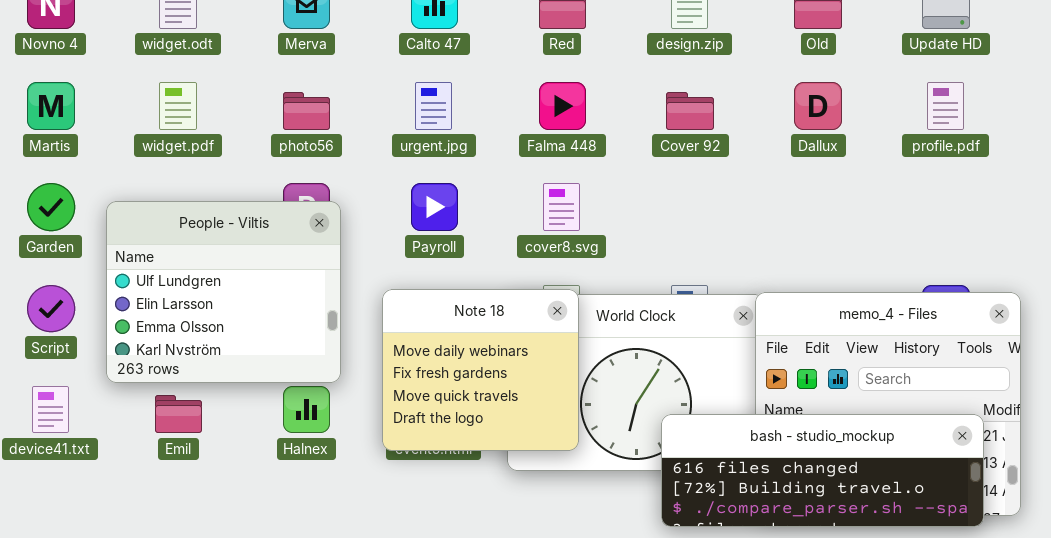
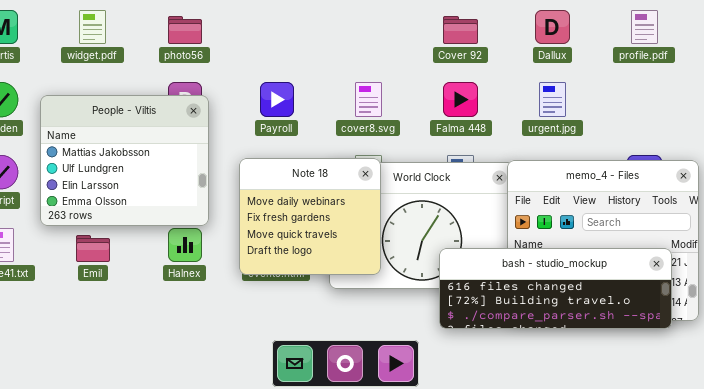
urgent.jpg: [415,82,452,130] -> [539,82,566,117], moved
Falma 448: [539,82,586,130] -> [443,82,478,117], moved
People - Viltis: [106,201,341,383] -> [40,95,209,226], scrolled up 1 row

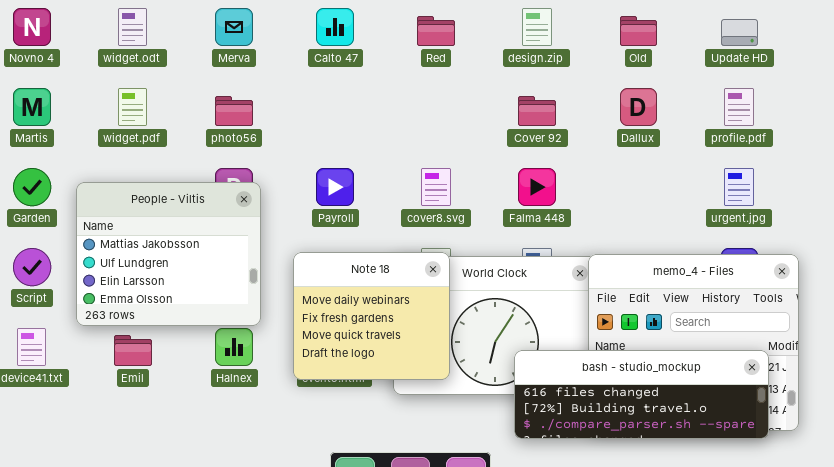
urgent.jpg: [539,82,566,117] -> [724,168,754,206], moved

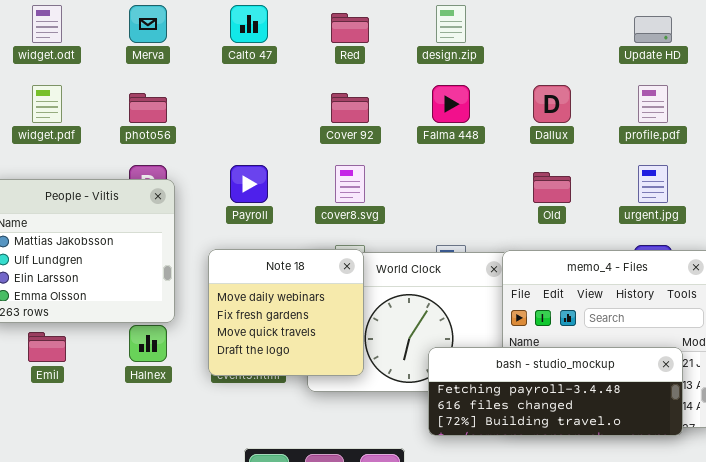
Old: [620,16,657,46] -> [533,172,571,203], moved
Cover 92: [518,96,556,126] -> [331,93,369,123], moved
Falma 448: [518,168,556,206] -> [432,85,470,123], moved
bash - studio_mockup: [514,350,769,439] -> [428,347,683,436], scrolled up 1 row

